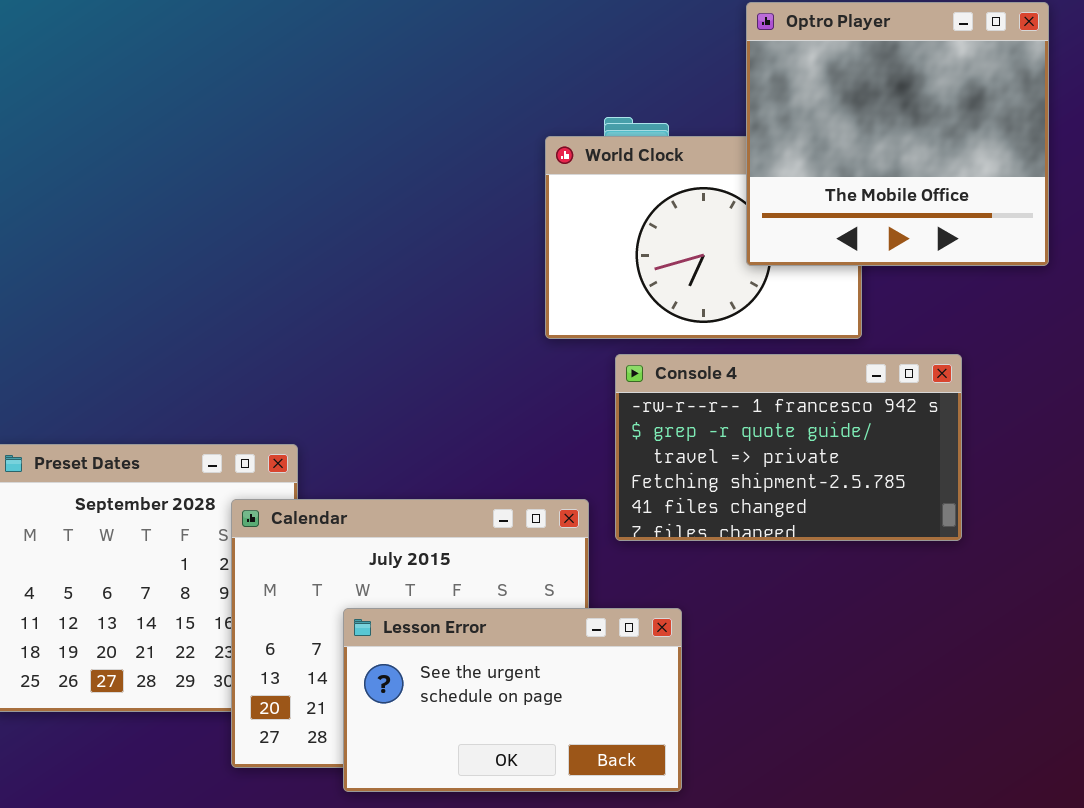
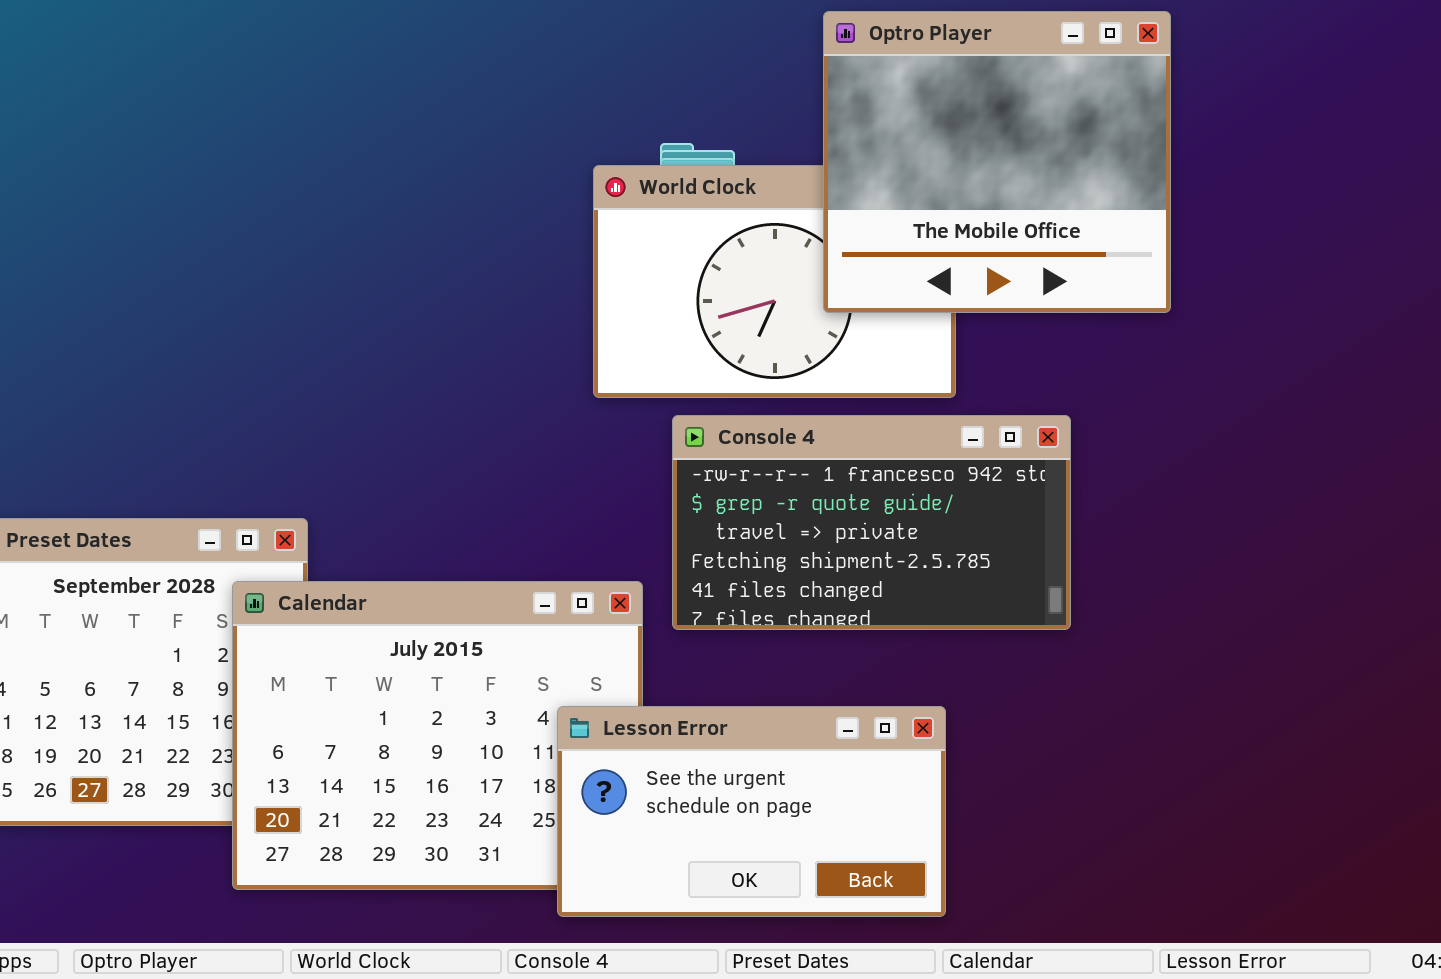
Lesson Error: [343,608,682,792] -> [557,706,946,917], moved

